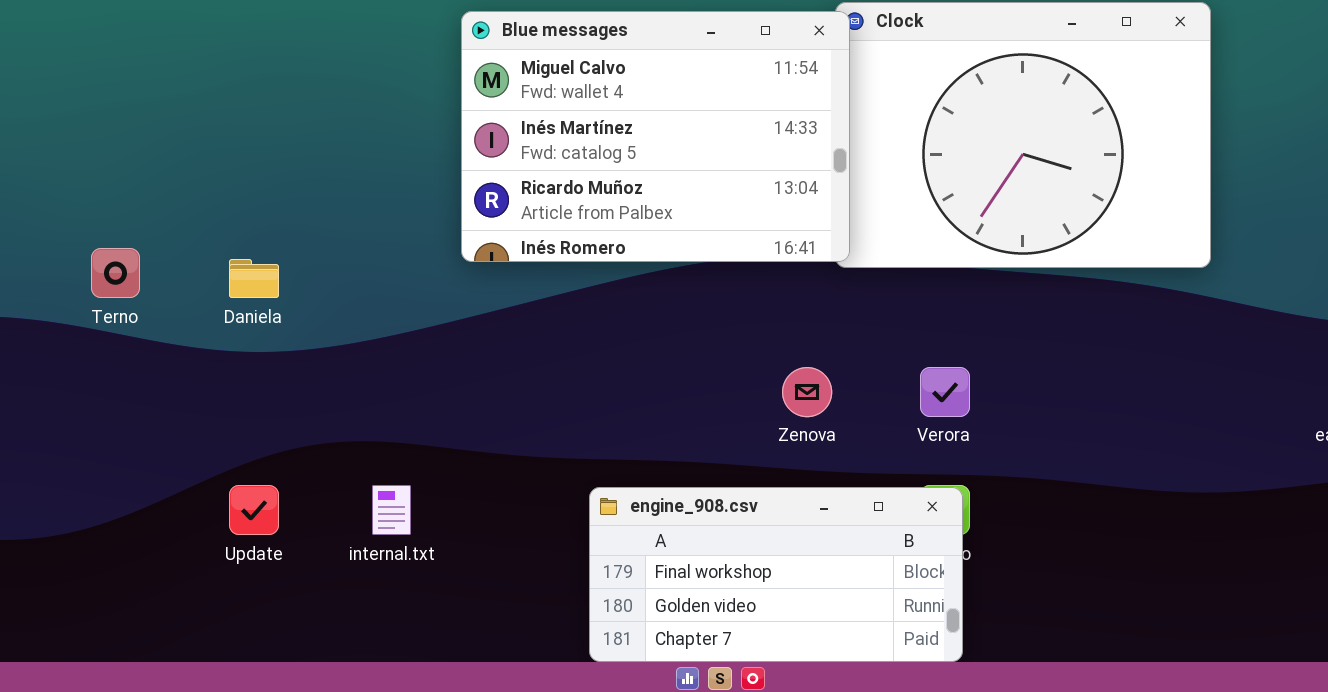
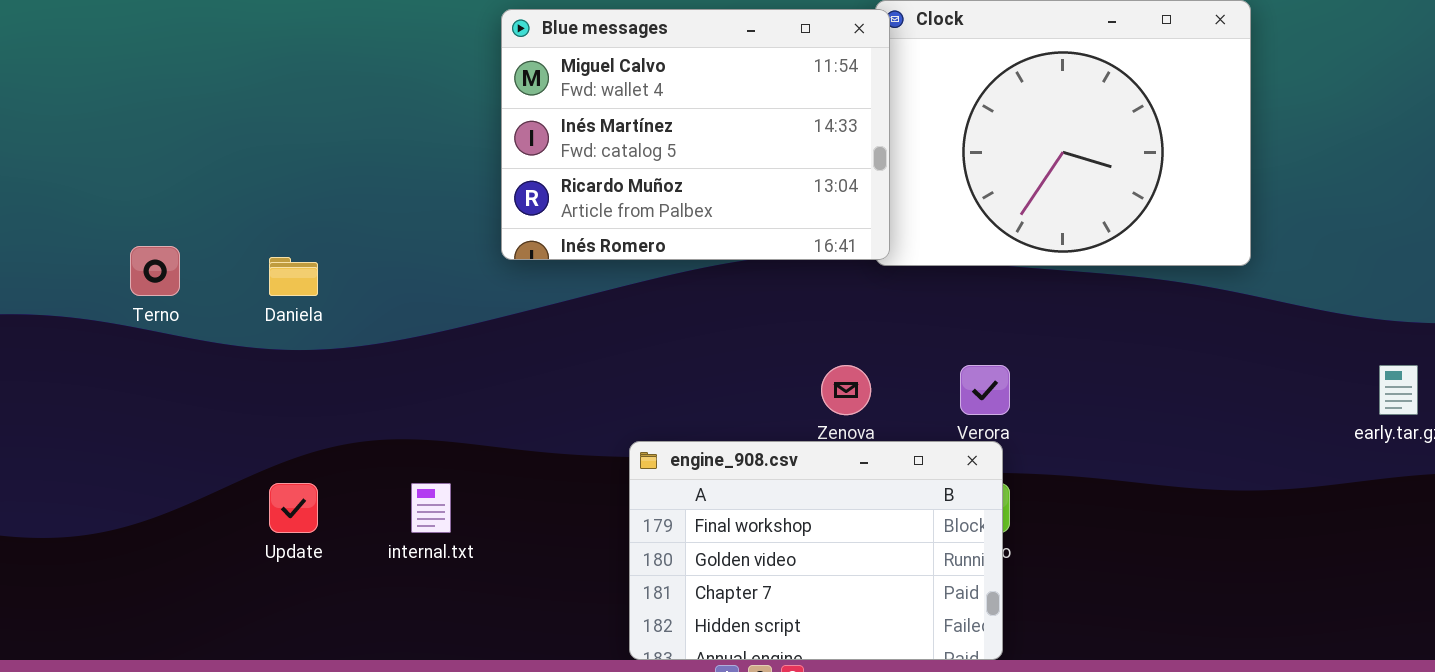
engine_908.csv: [589,487,963,662] -> [629,441,1003,660], resized

